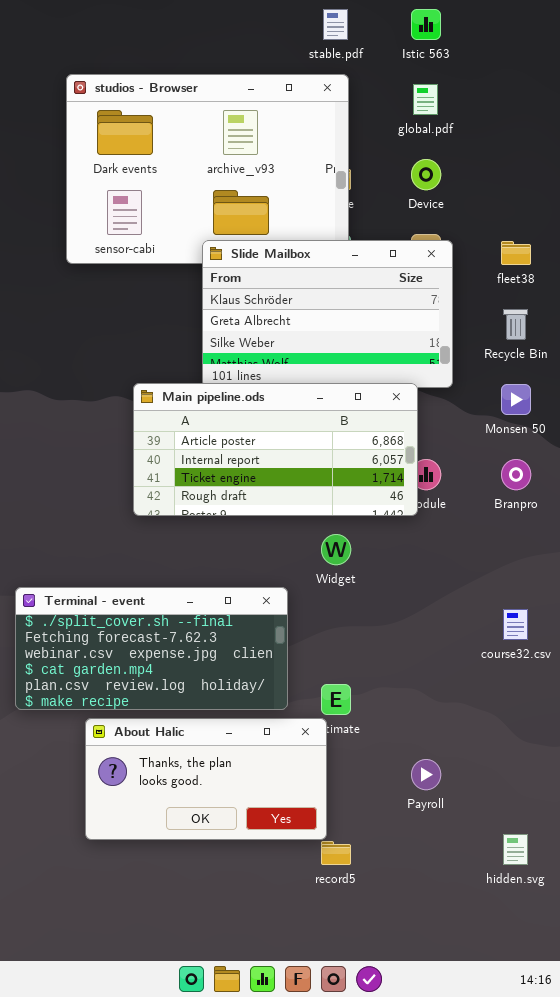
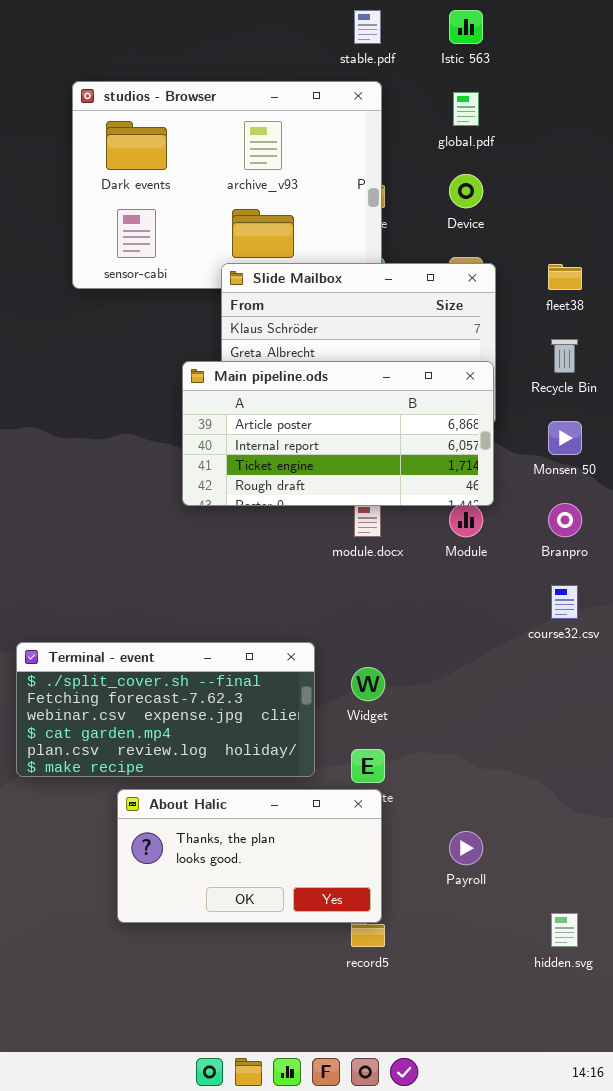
Main pipeline.ods: [133,383,418,516] -> [182,361,494,506], moved
Widget: [321,534,351,565] -> [351,667,385,701], moved
course32.csv: [503,609,528,640] -> [551,585,578,619], moved
About Halic: [85,718,327,840] -> [117,789,382,923], moved

